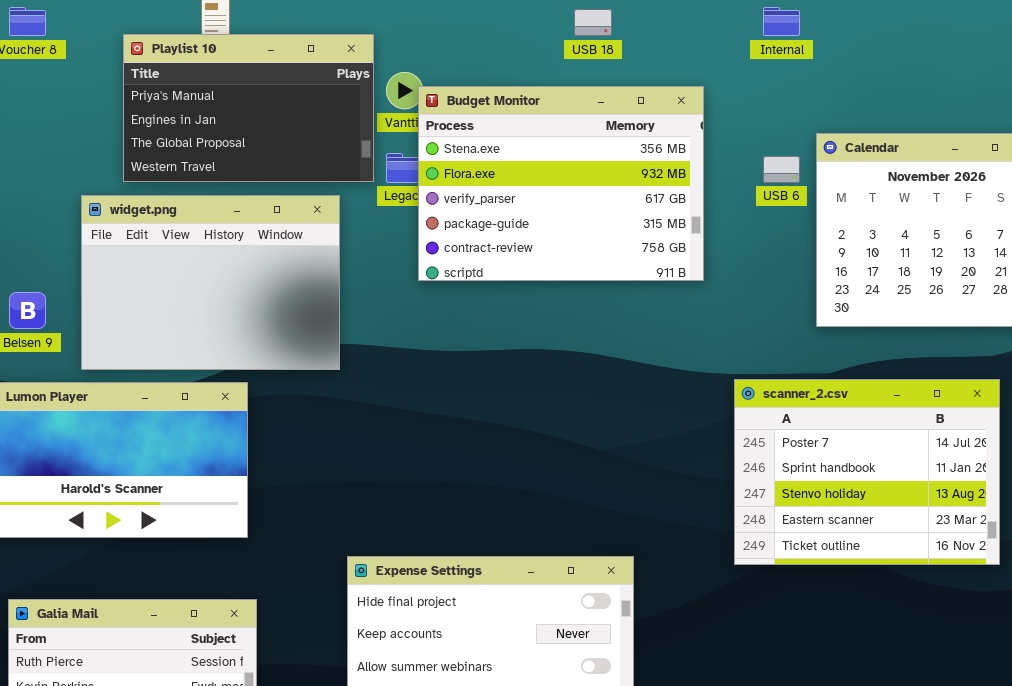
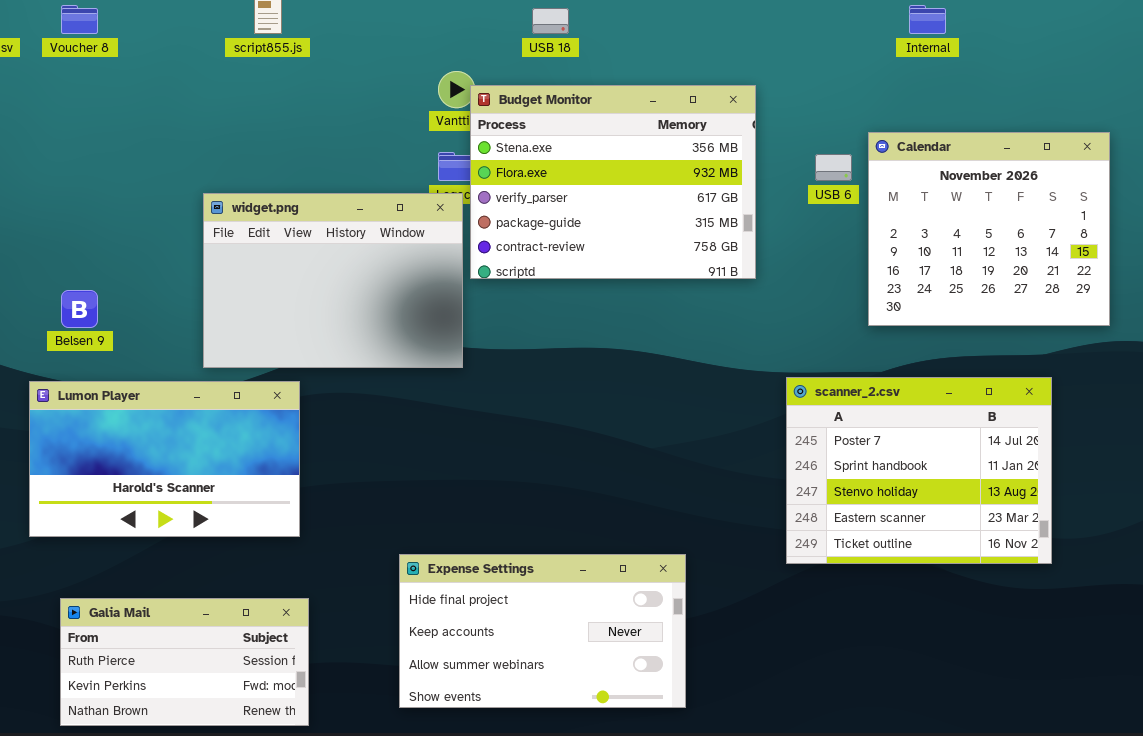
Internal: [763,7,800,36] -> [909,5,946,34], moved
USB 18: [574,9,612,36] -> [532,8,569,34], moved
Playlist 10: [123,34,374,182] -> none, closed
widget.png: [81,195,340,370] -> [203,193,463,368], moved

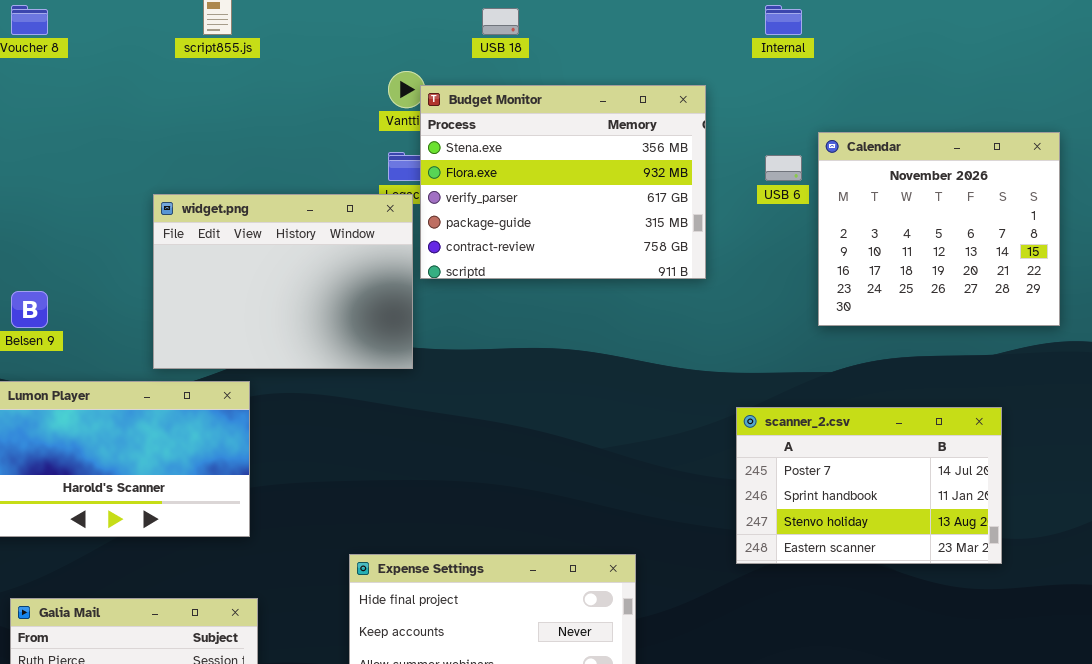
Internal: [909,5,946,34] -> [765,5,802,35], moved
scanner_2.csv: [786,377,1052,564] -> [736,407,1002,564], resized

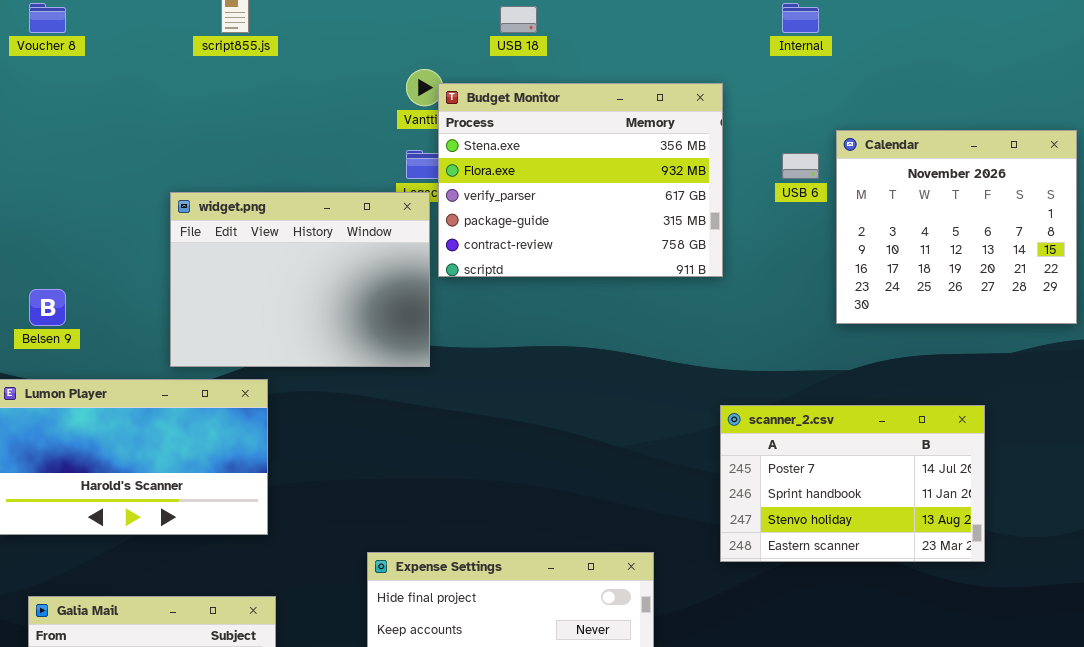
scanner_2.csv: [736,407,1002,564] -> [720,405,985,562], moved

